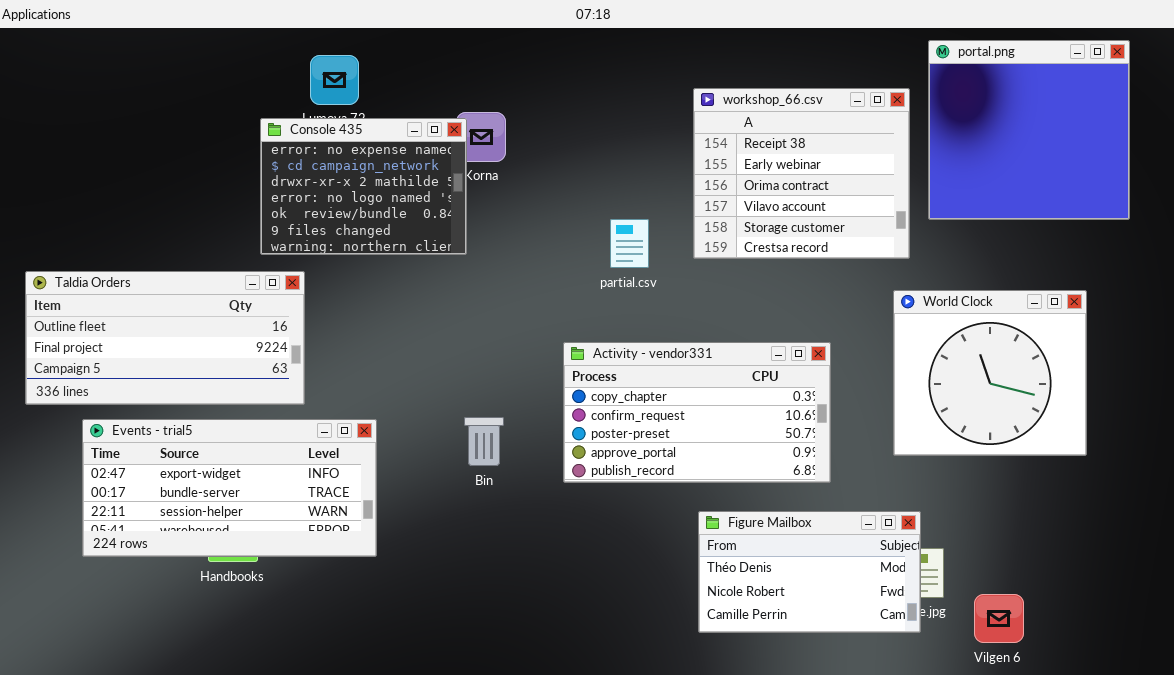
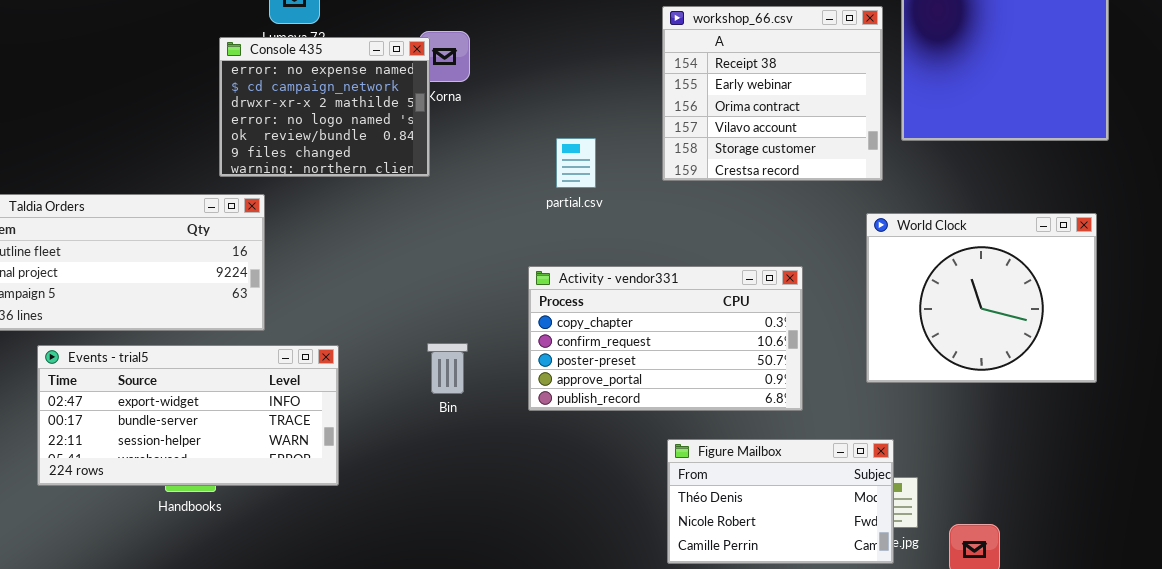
partial.csv: [610,219,649,268] -> [556,138,596,188], moved
World Clock: [893,290,1087,456] -> [866,213,1097,383], resized

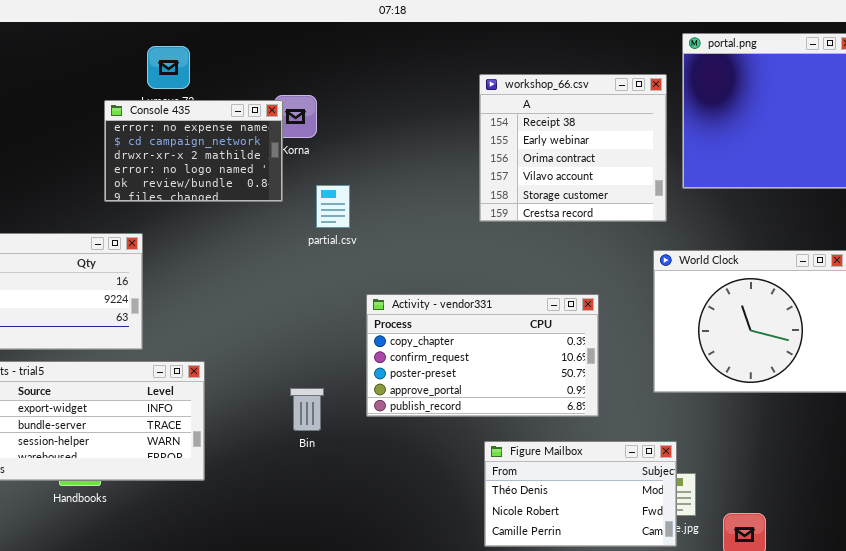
Console 435: [219,37,430,177] -> [104,100,283,202], resized
partial.csv: [556,138,596,188] -> [316,185,350,228], moved
Bin: [427,343,468,394] -> [290,388,324,431], moved

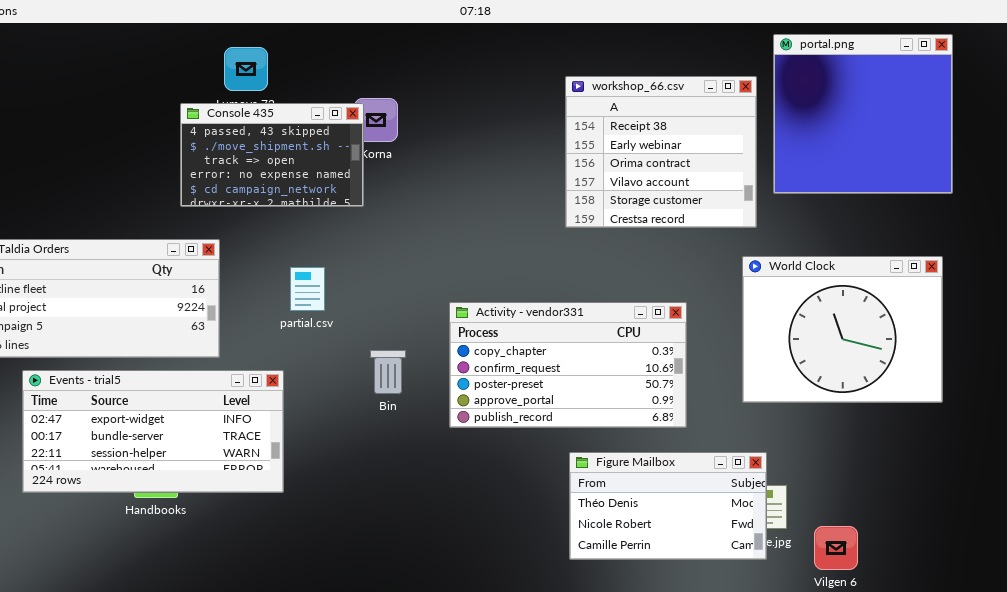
Console 435: [104,100,283,202] -> [180,103,364,207], scrolled up 3 rows
partial.csv: [316,185,350,228] -> [290,267,325,311], moved
Bin: [290,388,324,431] -> [370,350,406,394], moved

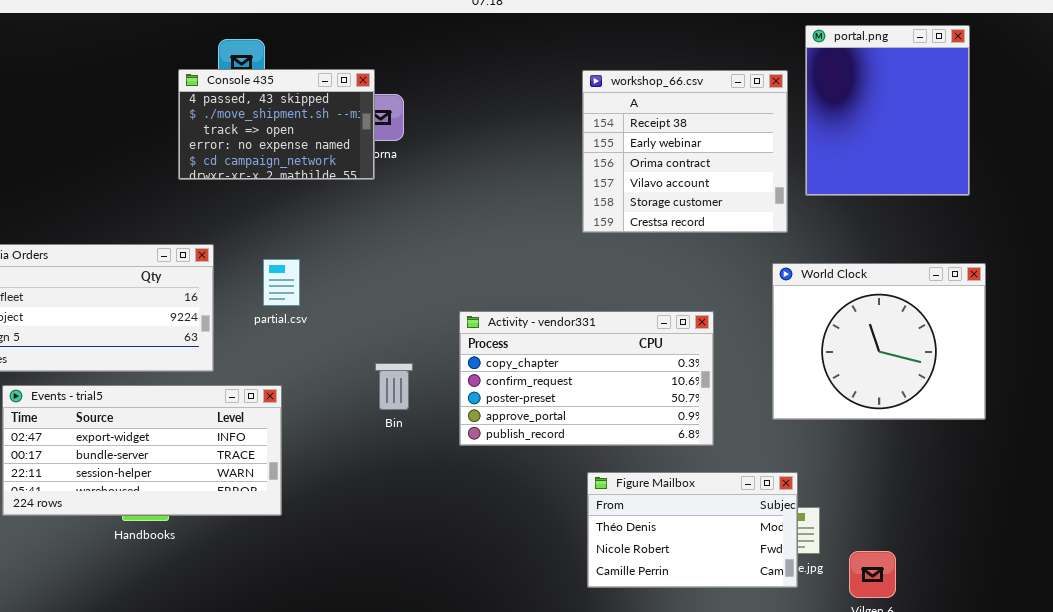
portal.png: [773,34,953,194] -> [805,25,970,196], resized
Console 435: [180,103,364,207] -> [178,69,375,180], moved
partial.csv: [290,267,325,311] -> [263,259,300,306], moved

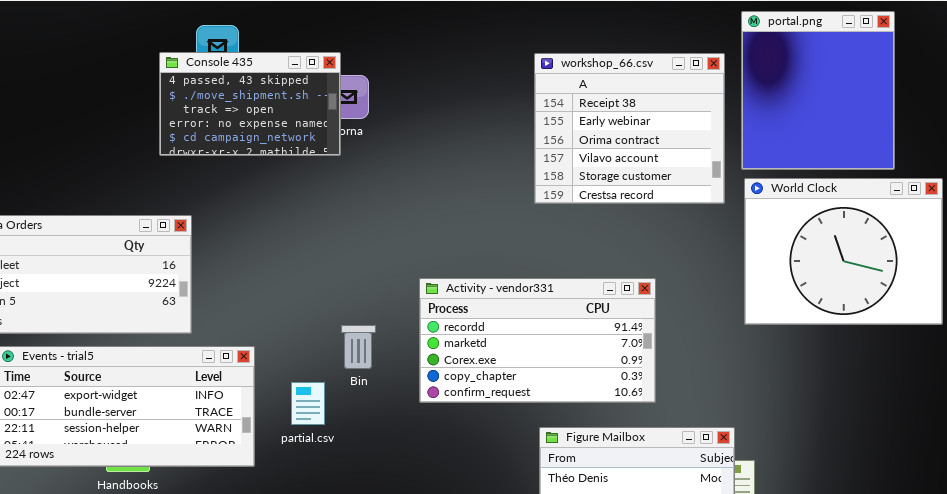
partial.csv: [263,259,300,306] -> [291,382,325,425], moved
World Clock: [772,263,986,420] -> [744,178,943,325], moved
Activity - vendor331: [459,311,714,446] -> [419,278,656,403], scrolled up 3 rows

